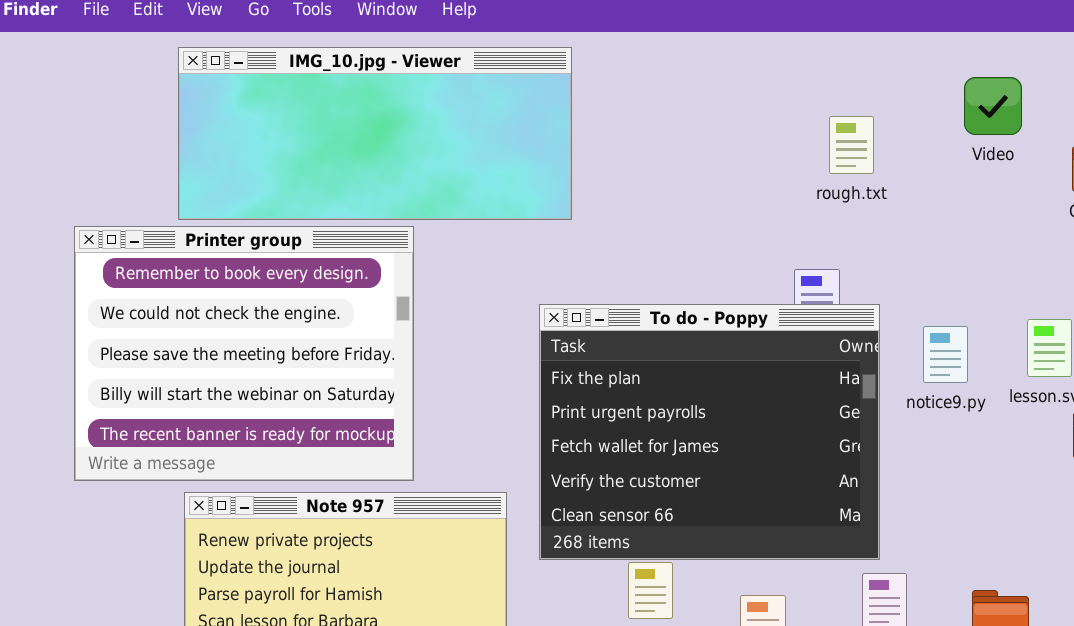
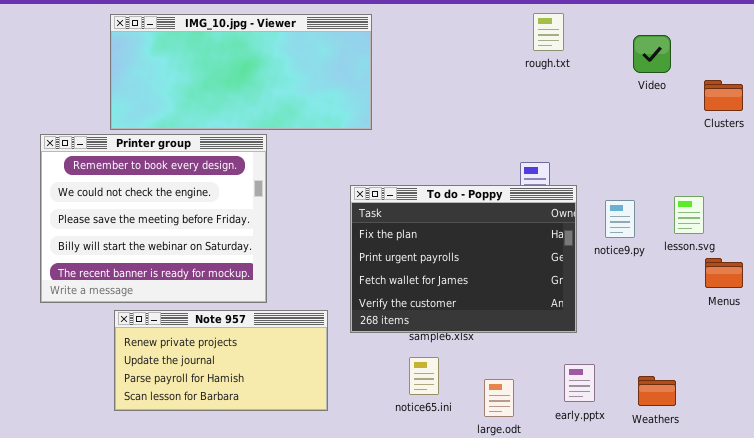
rough.txt: [829,116,874,174] -> [533,13,564,51], moved
To do - Poppy: [539,304,880,560] -> [350,185,577,333], resized

